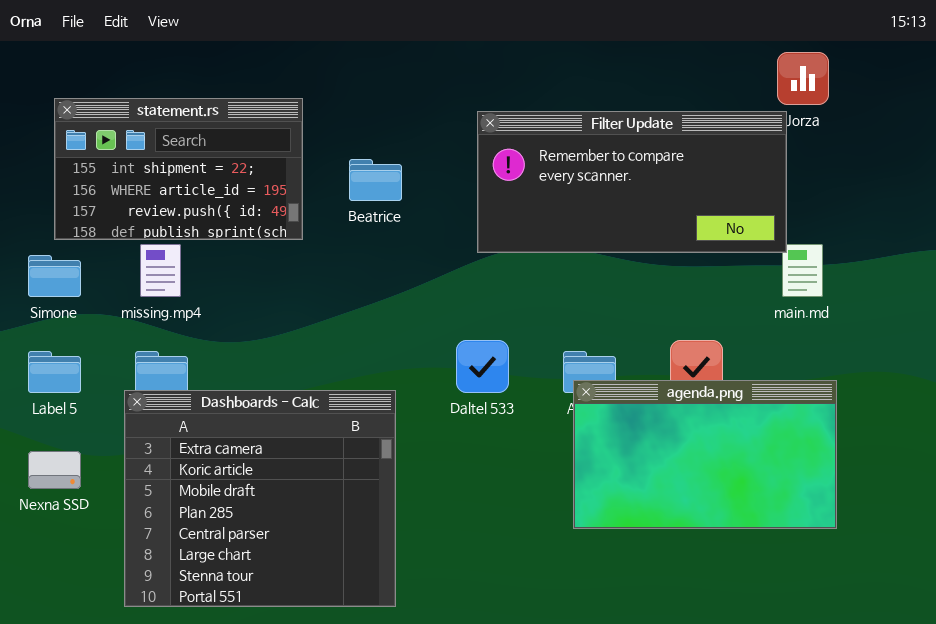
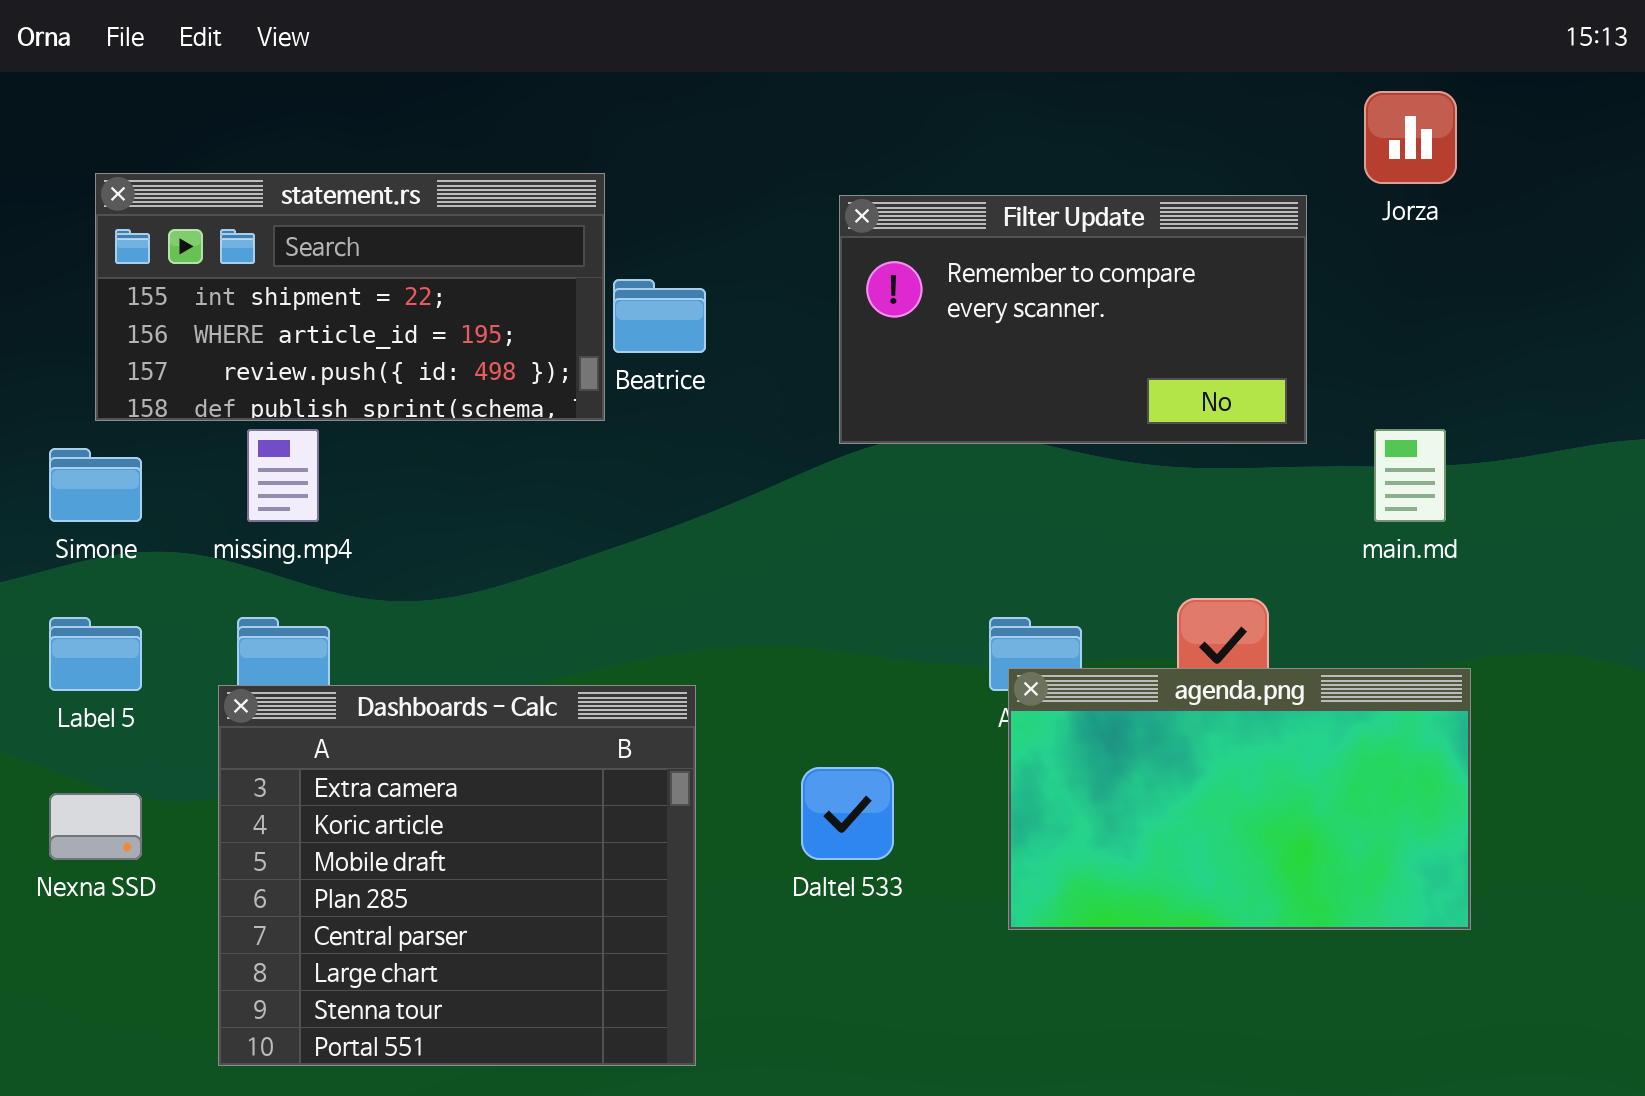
statement.rs: [54,98,303,240] -> [95,173,605,421], resized
Filter Update: [477,111,787,253] -> [839,195,1307,444], resized
Daltel 533: [456,340,509,393] -> [801,767,894,860], moved

